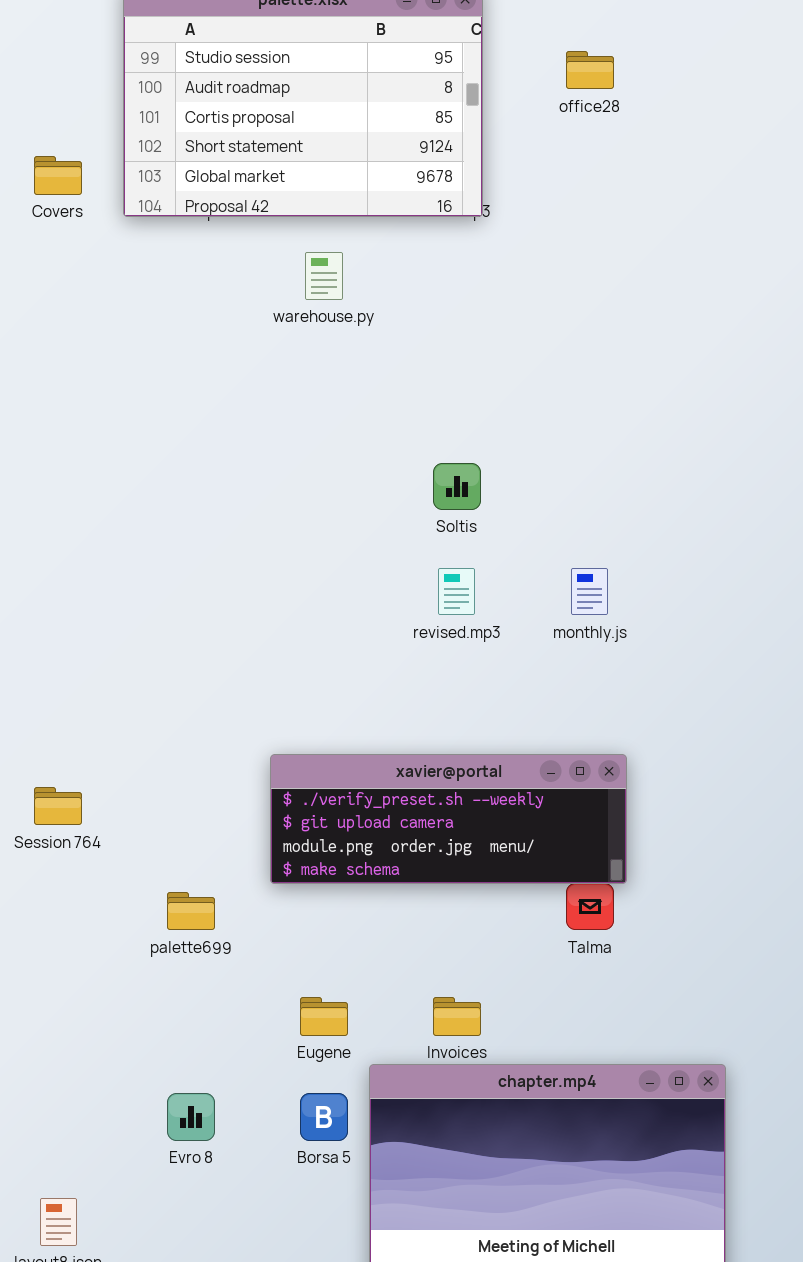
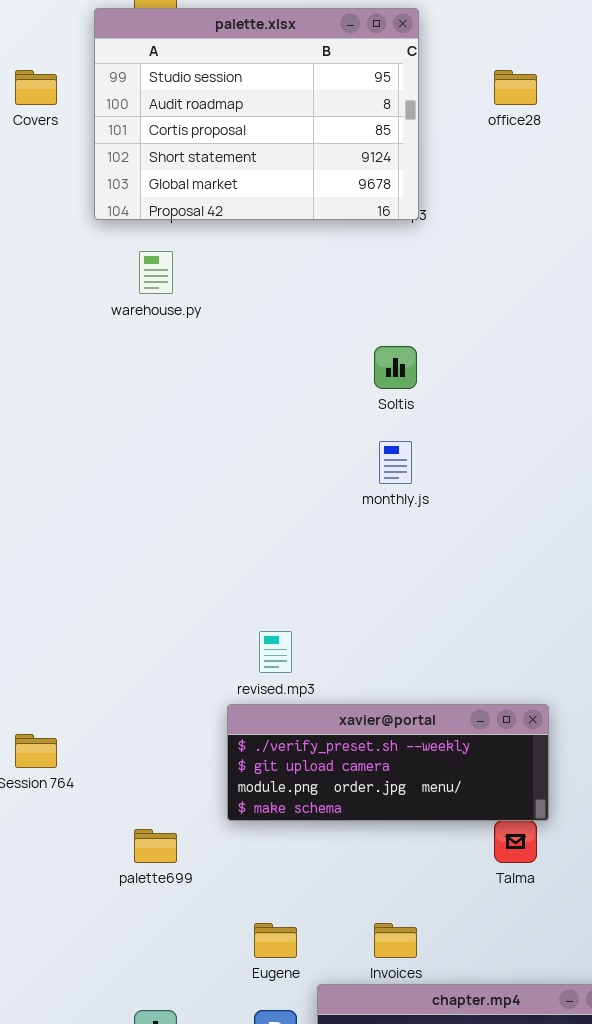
Covers: [34,156,82,195] -> [15,70,57,105], moved
warehouse.py: [305,252,343,300] -> [139,251,173,294], moved
Soltis: [433,463,481,510] -> [374,346,417,389], moved
revised.mp3: [438,568,475,615] -> [259,631,292,673], moved
monthly.js: [571,568,608,615] -> [379,441,412,484], moved

